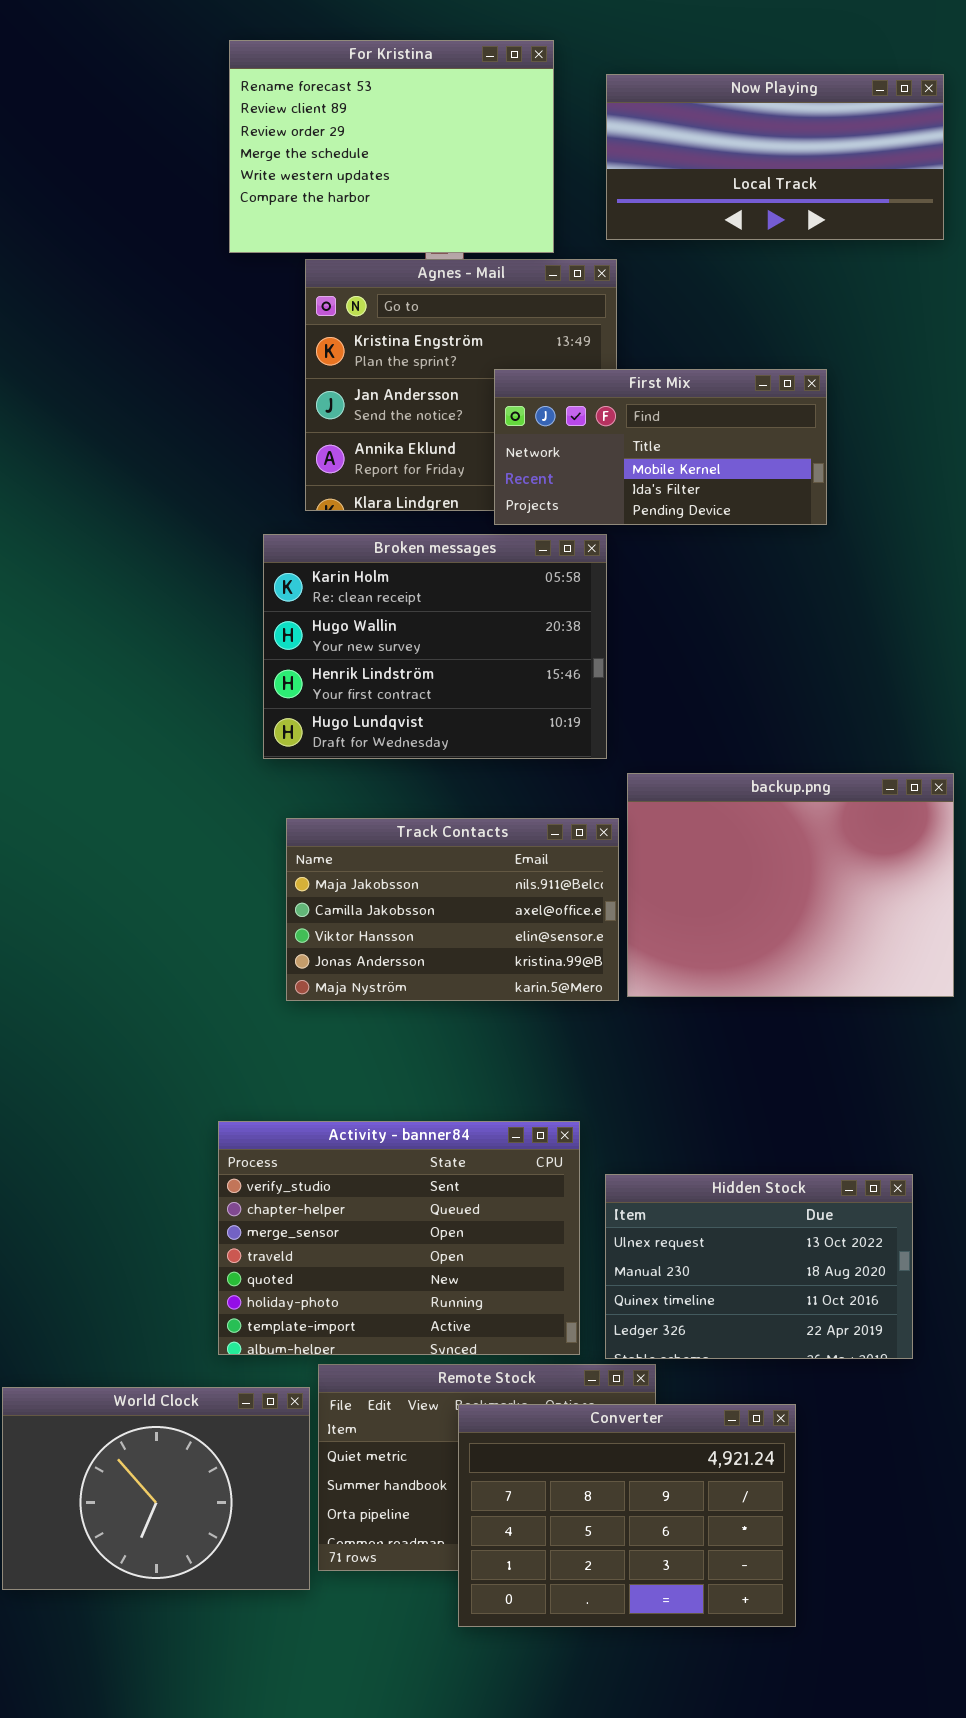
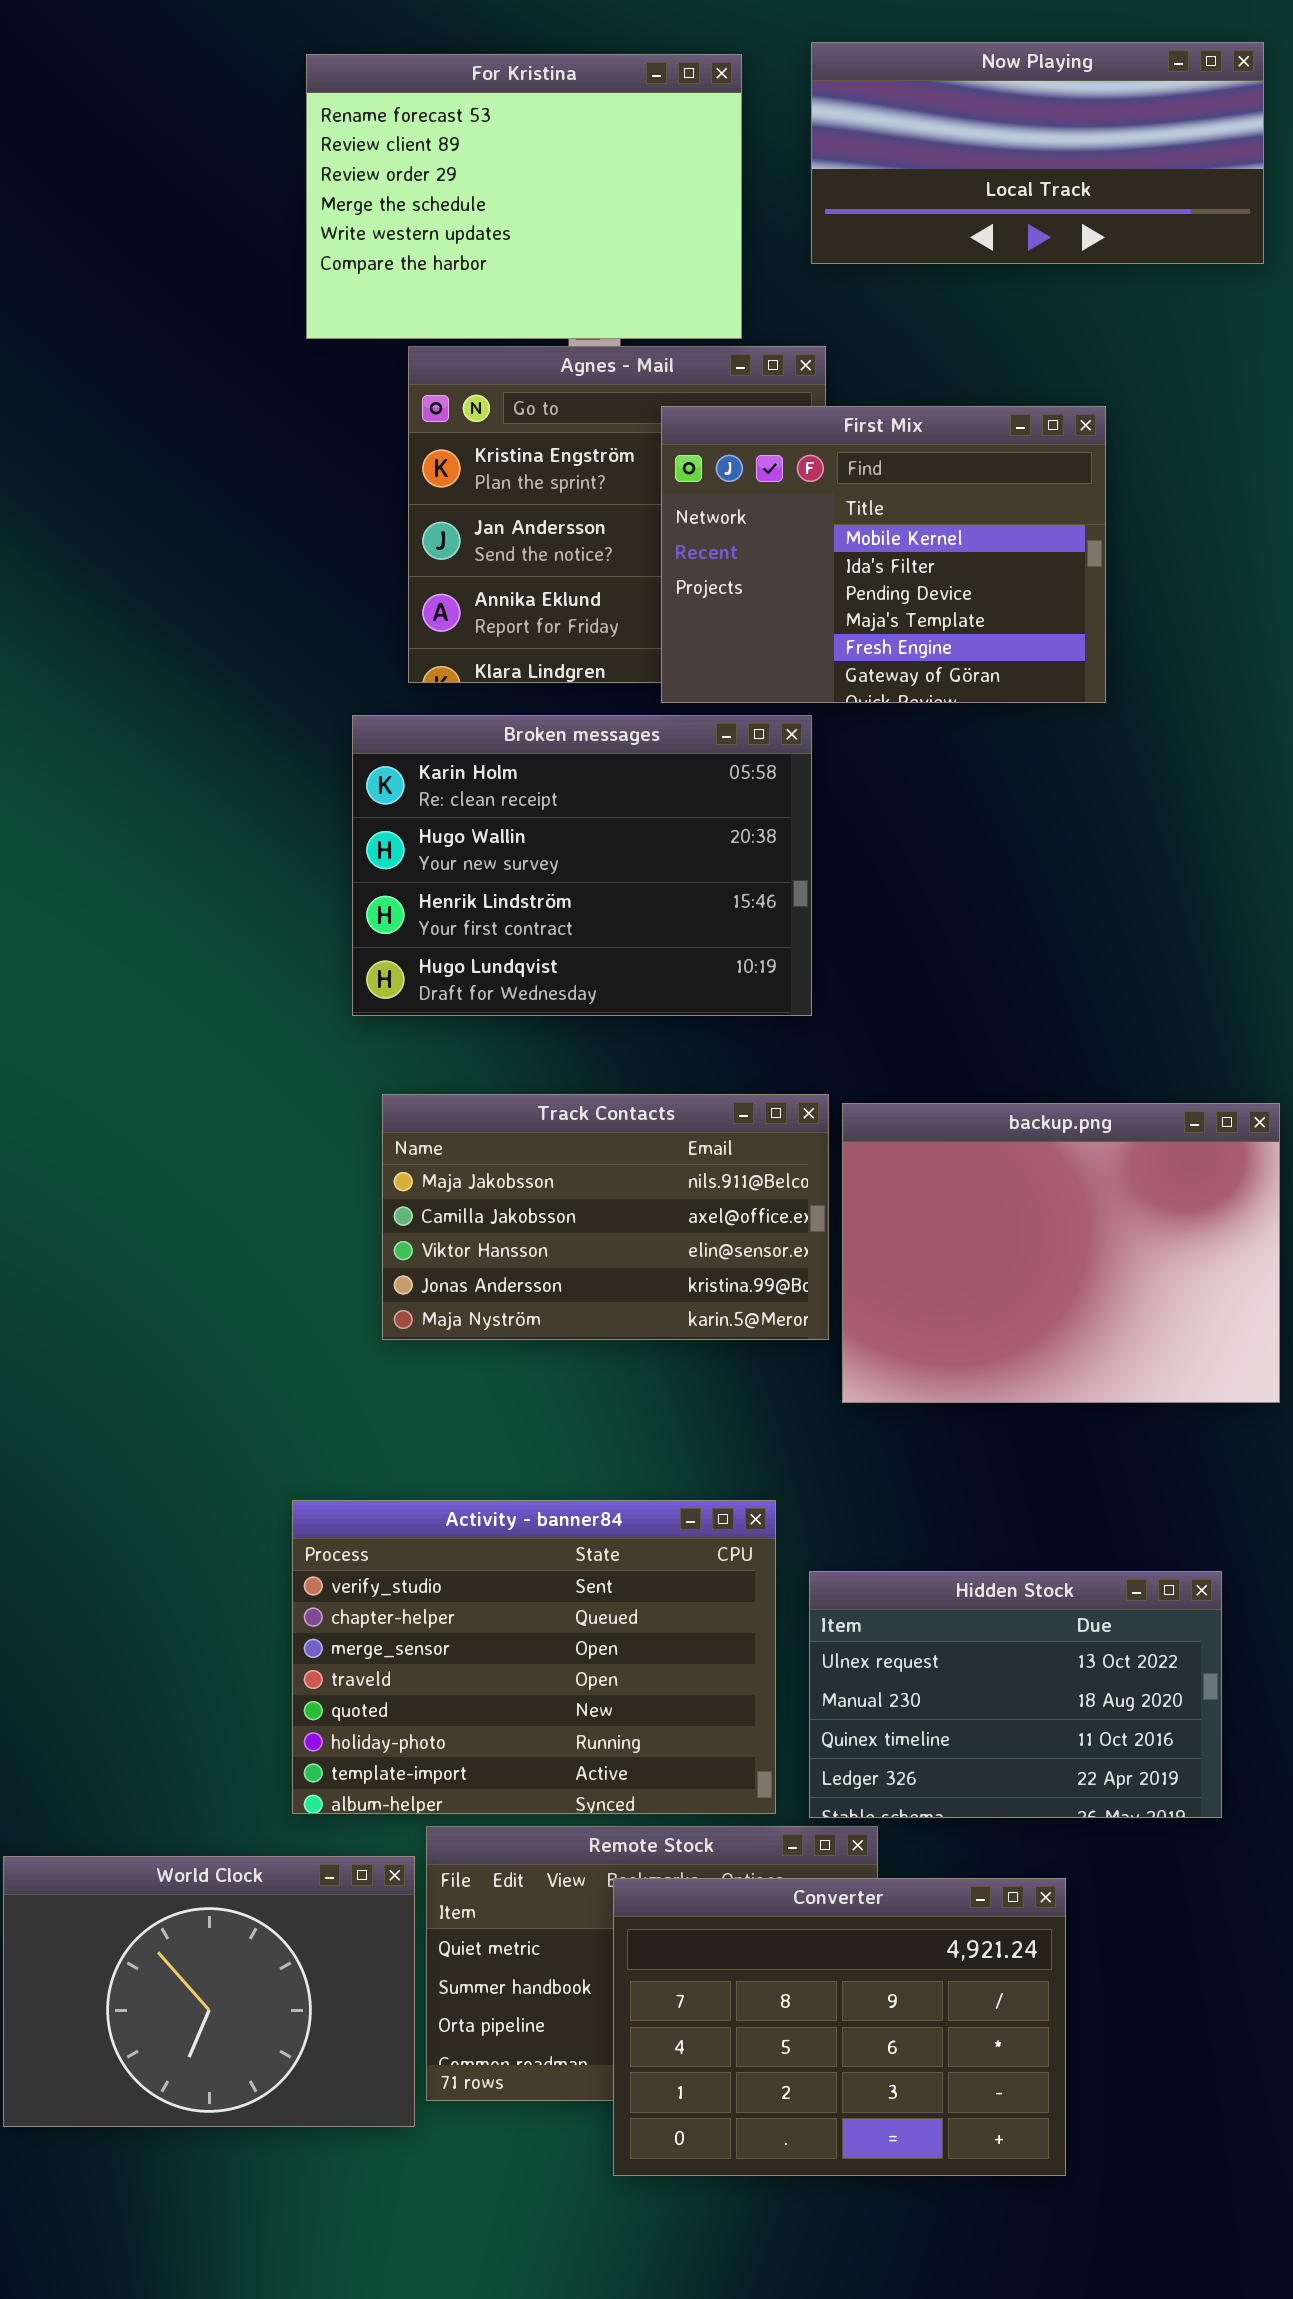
Now Playing: [606,74,944,240] -> [811,42,1264,264], moved
First Mix: [494,369,827,525] -> [661,406,1106,703], resized
backup.png: [627,773,954,997] -> [842,1103,1280,1403], moved

